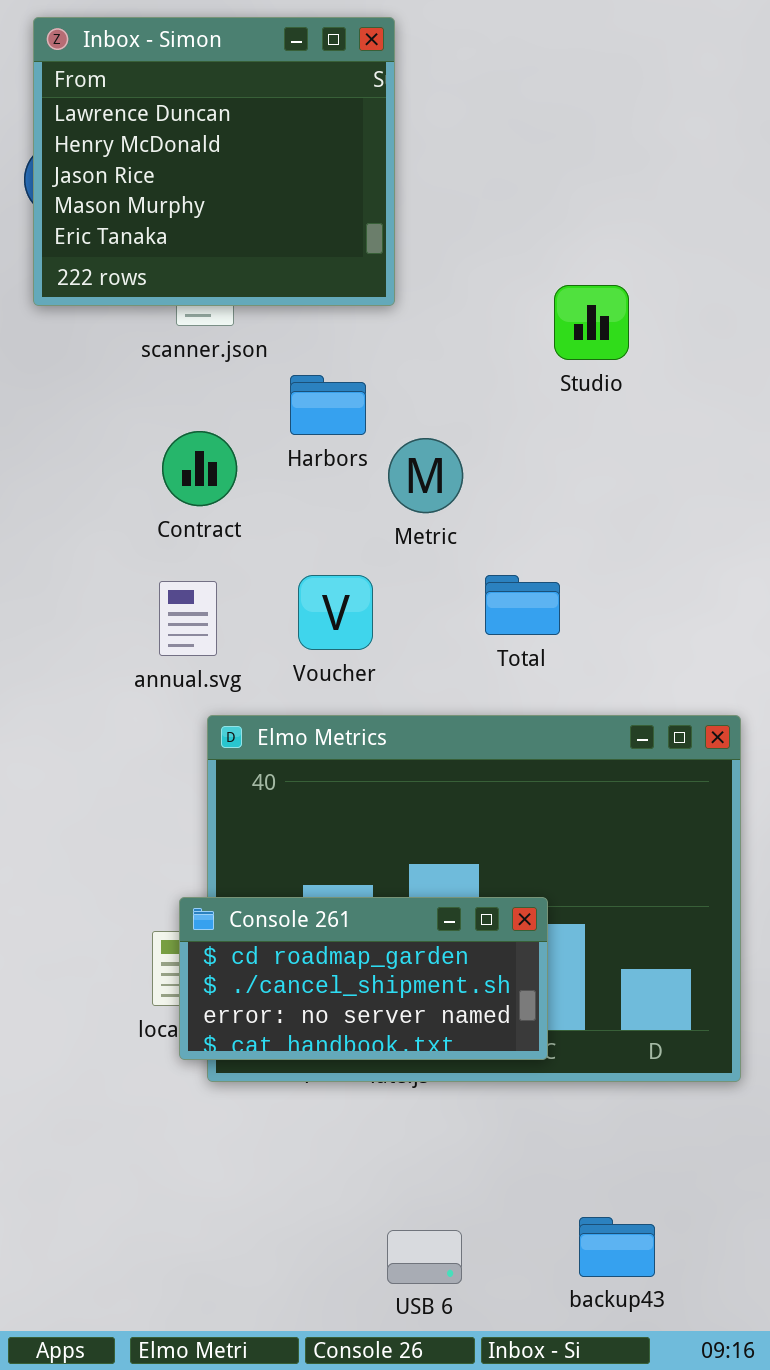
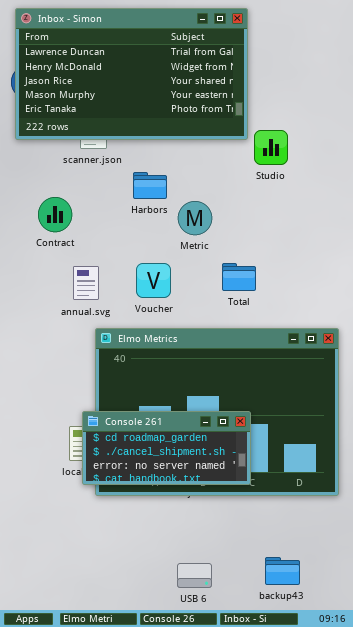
Inbox - Simon: [33,17,395,306] -> [15,8,248,140], resized
Contract: [162,431,237,506] -> [38,197,72,232], moved

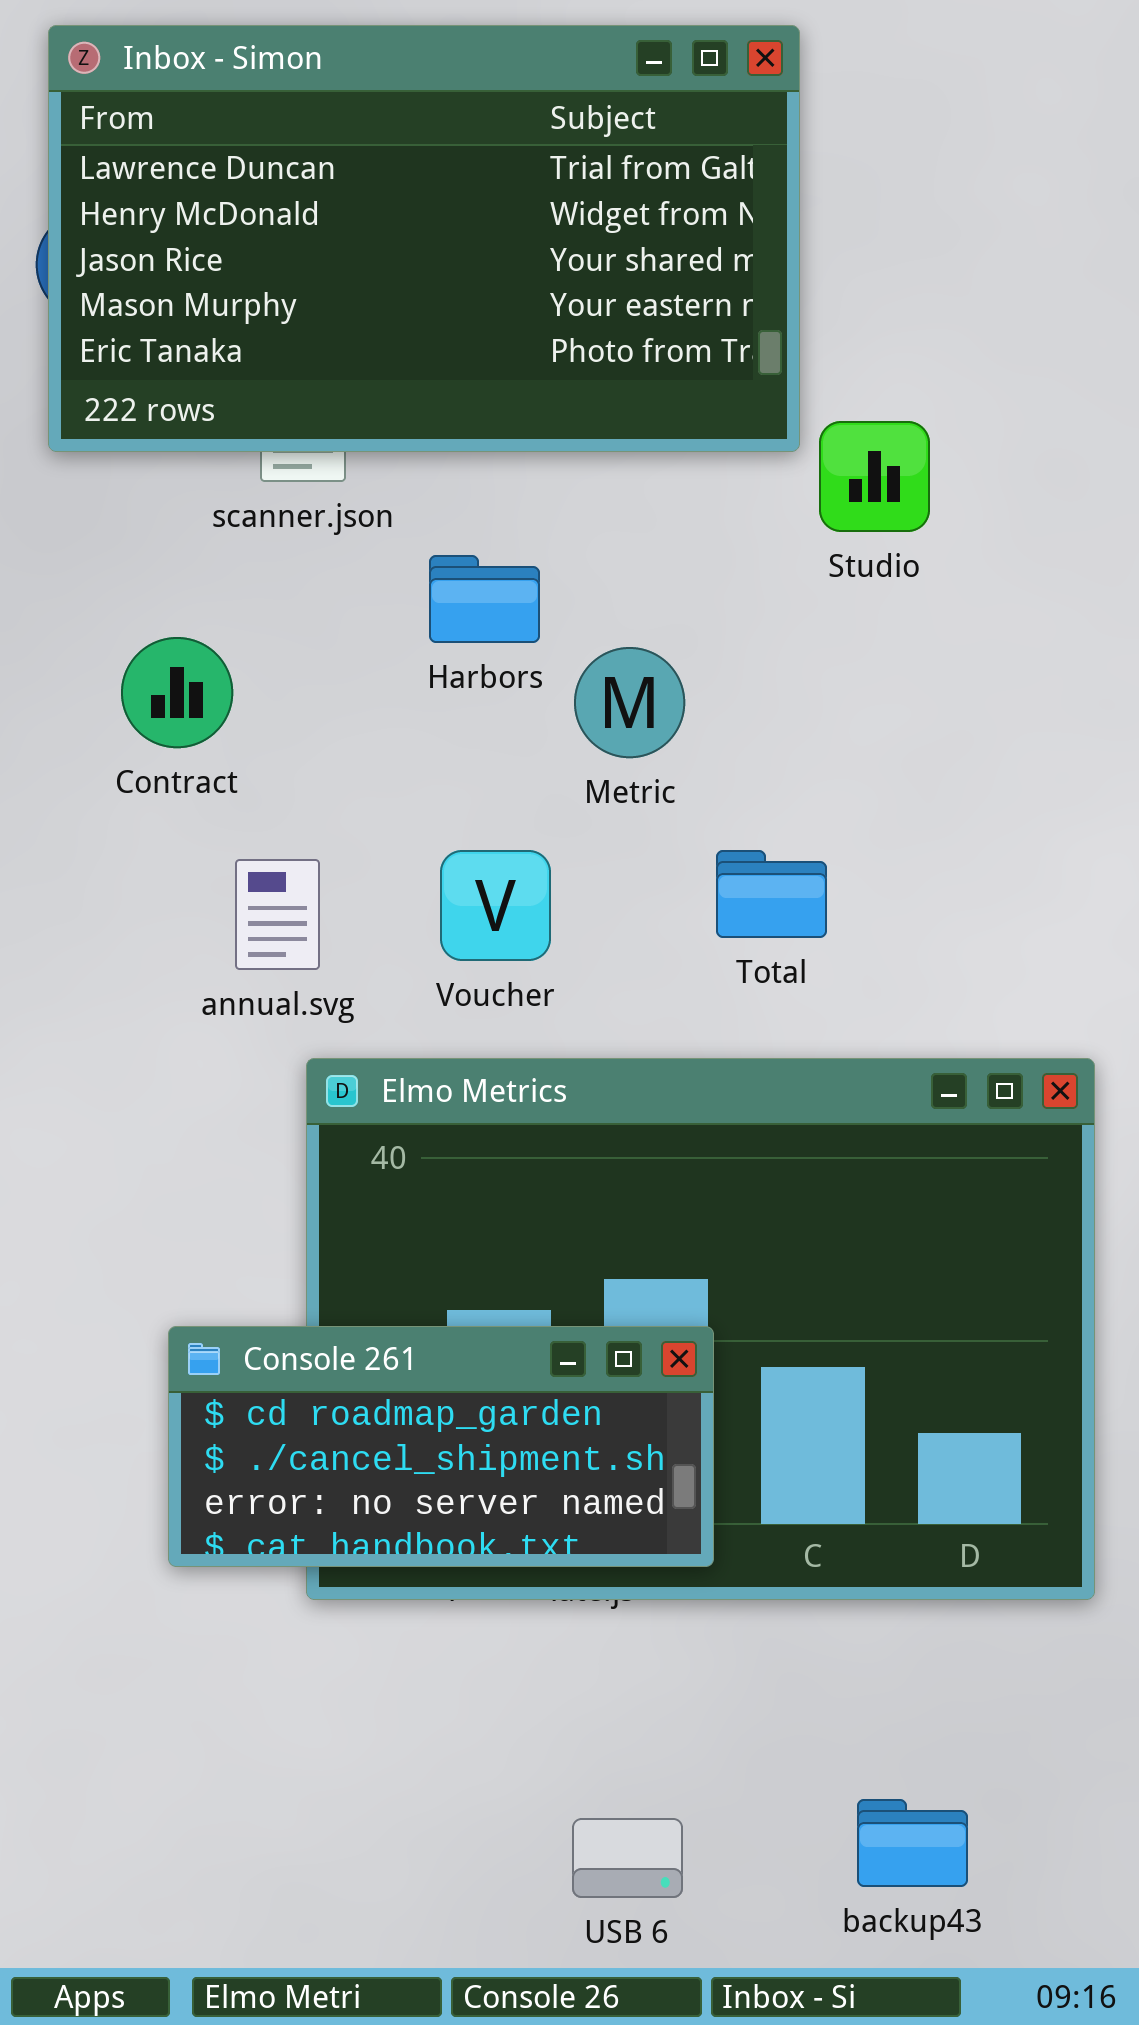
Console 261: [82,411,251,485] -> [168,1326,714,1567], moved

